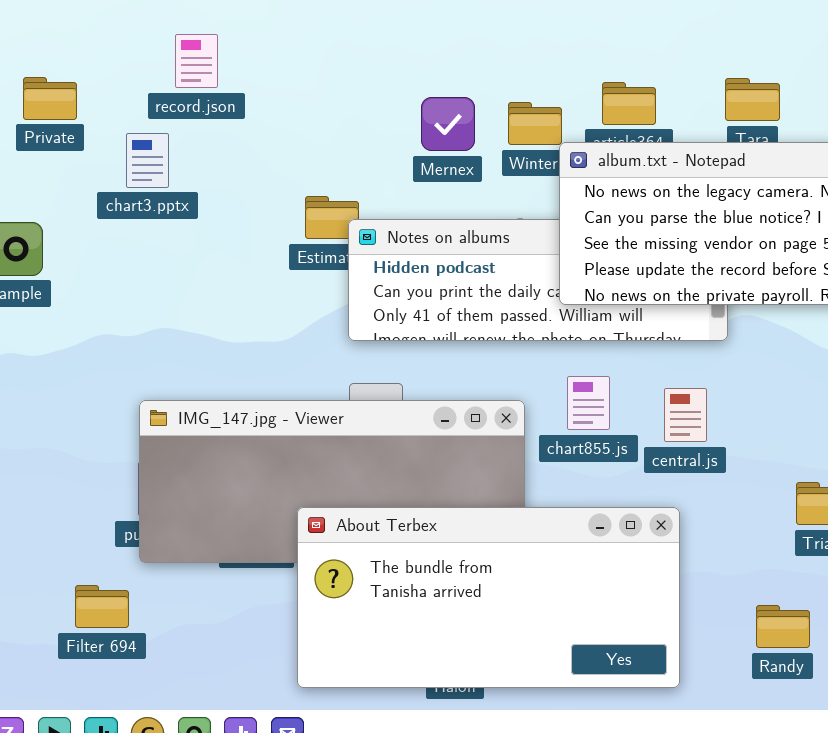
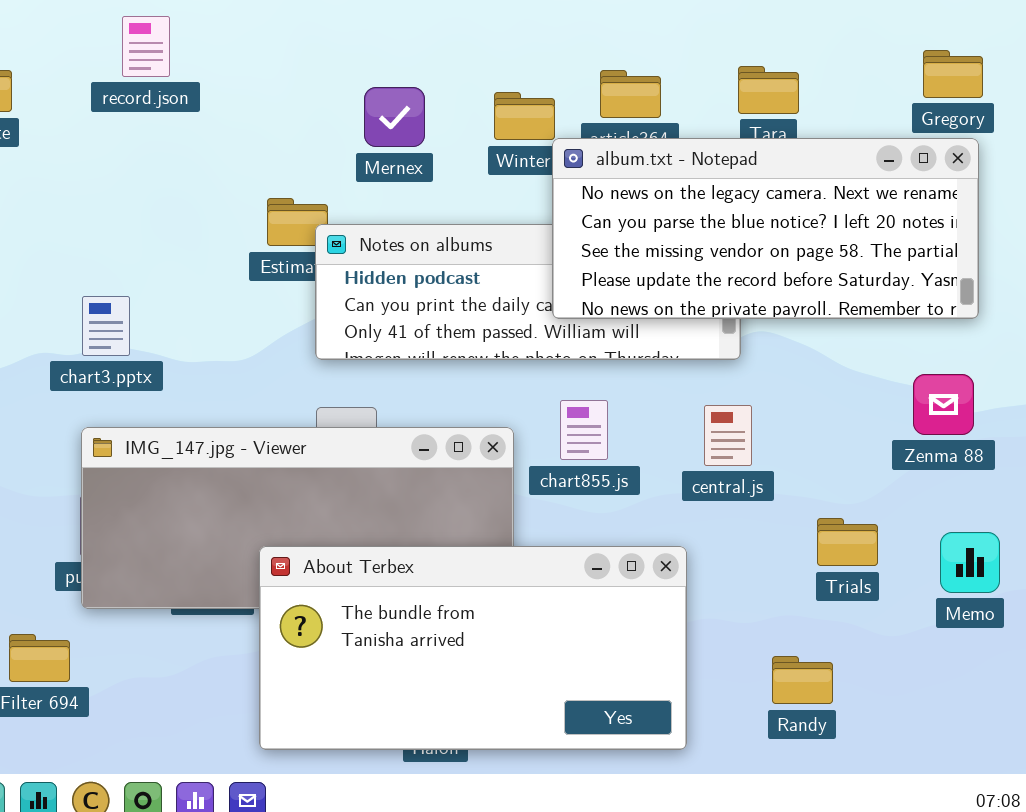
Mernex: [421,97,475,151] -> [364,87,425,147], moved
chart3.pptx: [126,133,169,188] -> [82,296,130,356], moved
central.js: [664,388,707,442] -> [704,405,752,466], moved

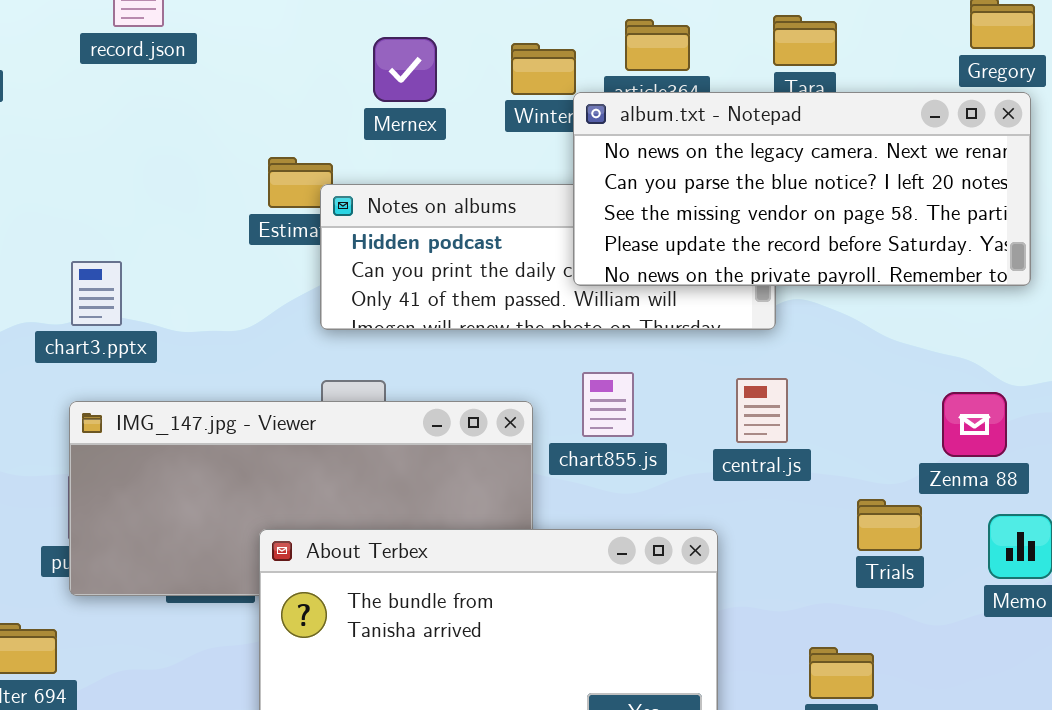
Zenma 88: [913,374,974,435] -> [942,392,1007,457], moved

